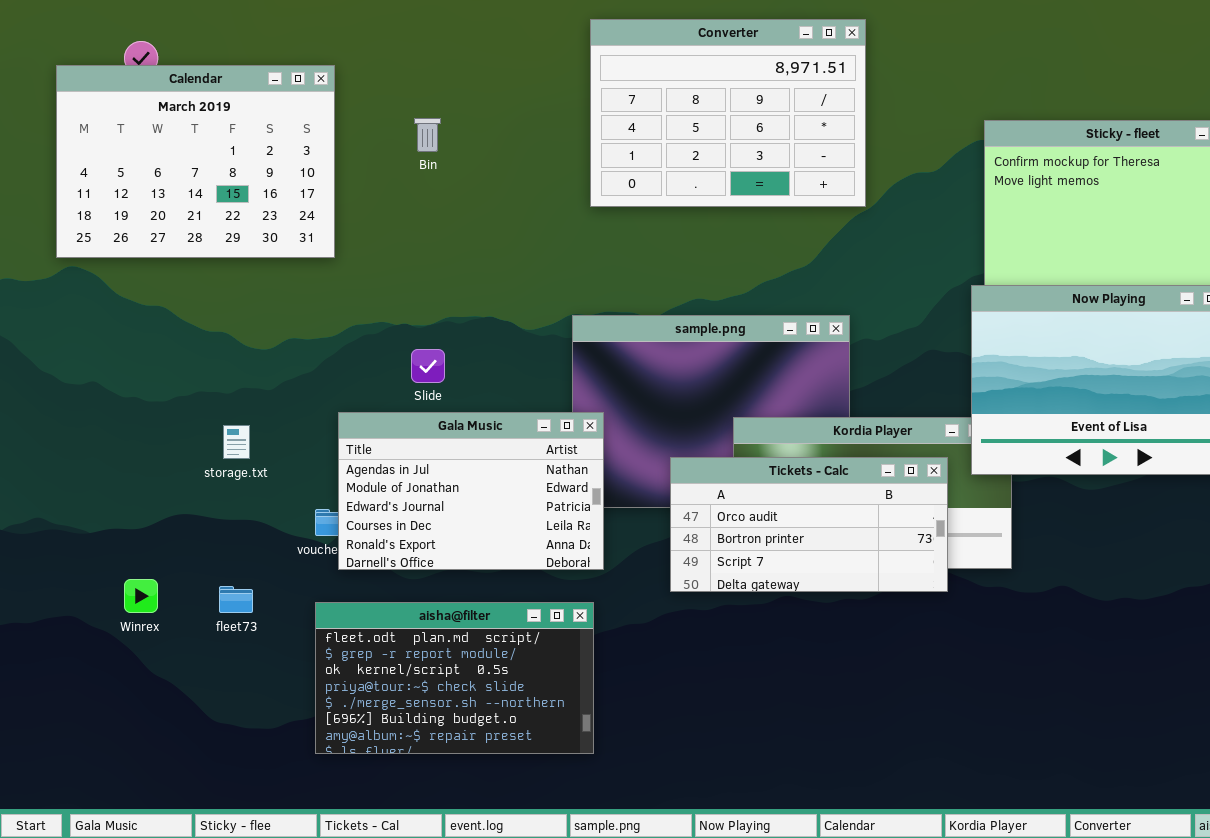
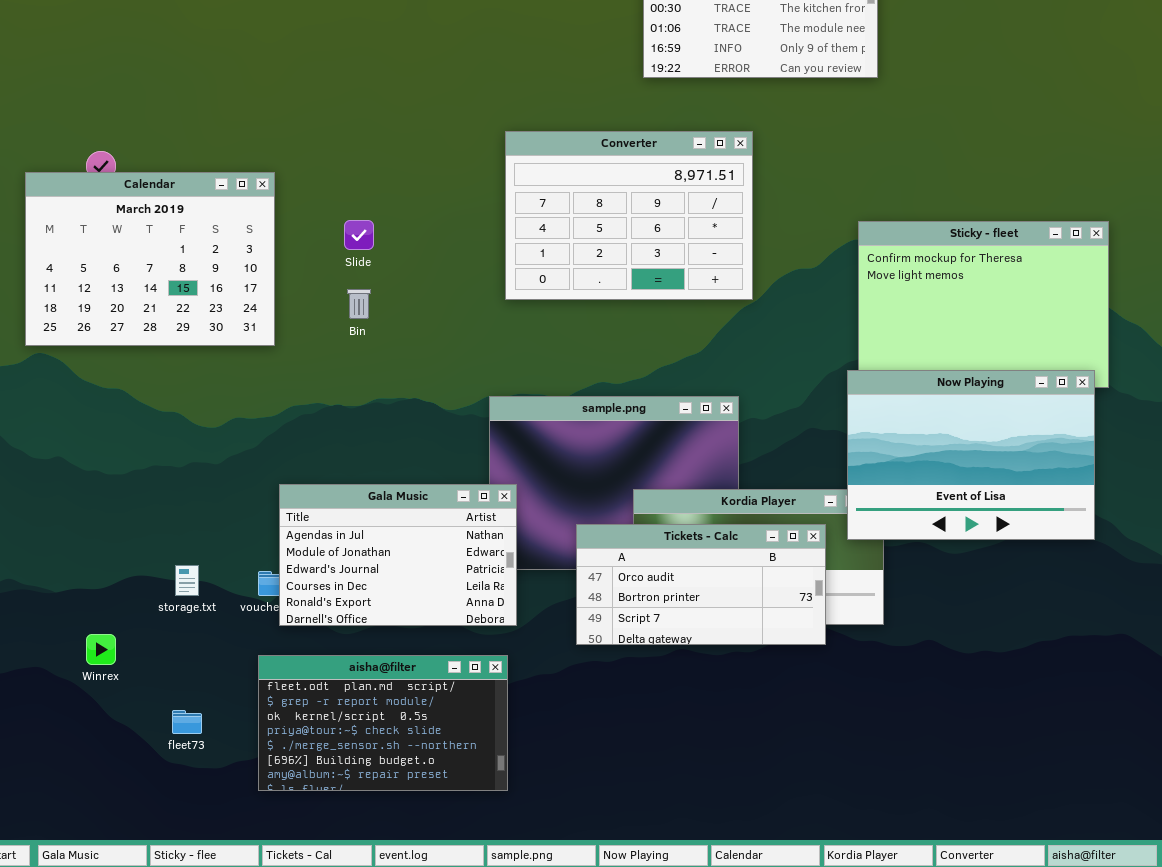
Bin: [414,118,441,152] -> [347,289,371,319], moved
Slide: [411,349,445,383] -> [344,220,374,250], moved
storage.txt: [223,425,250,459] -> [175,565,199,596], moved
fleet73: [219,586,253,613] -> [172,710,202,734], moved

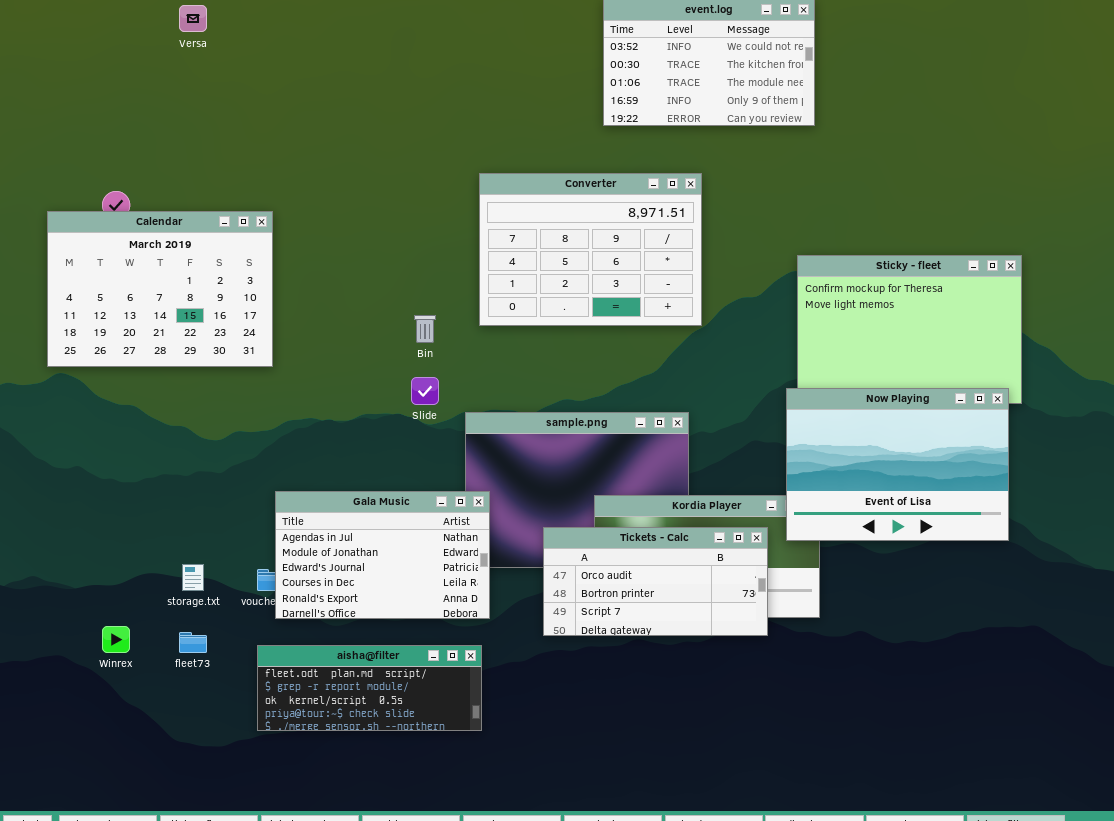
Slide: [344,220,374,250] -> [411,377,439,405], moved
Bin: [347,289,371,319] -> [414,315,436,343], moved
aisha@filter: [258,655,508,791] -> [257,645,482,731], resized
fleet73: [172,710,202,734] -> [179,632,207,653], moved

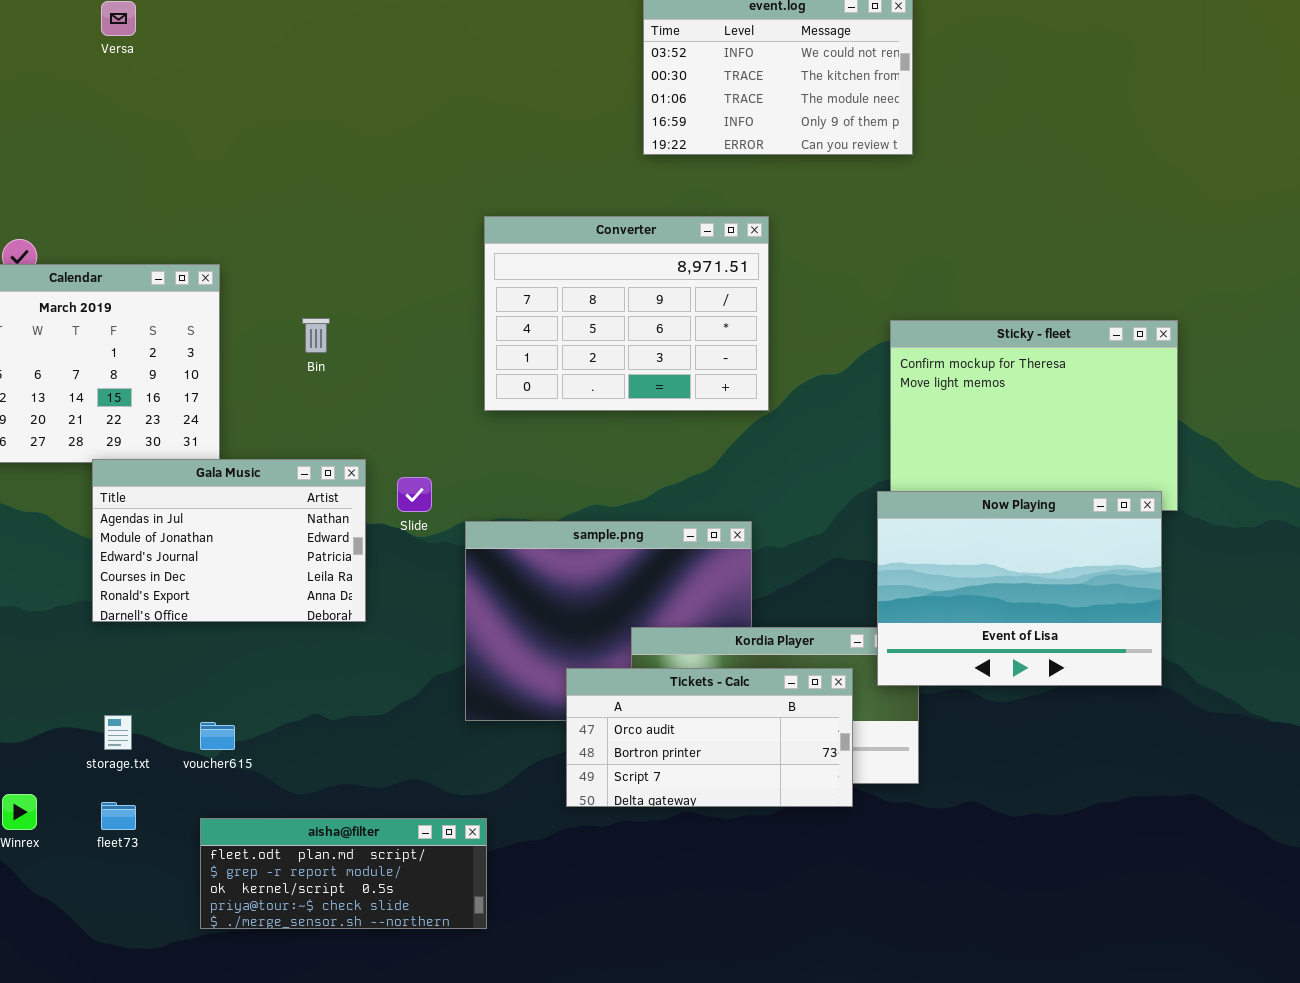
Bin: [414,315,436,343] -> [302,318,330,353], moved
Gala Music: [275,491,490,619] -> [92,459,366,622], moved

